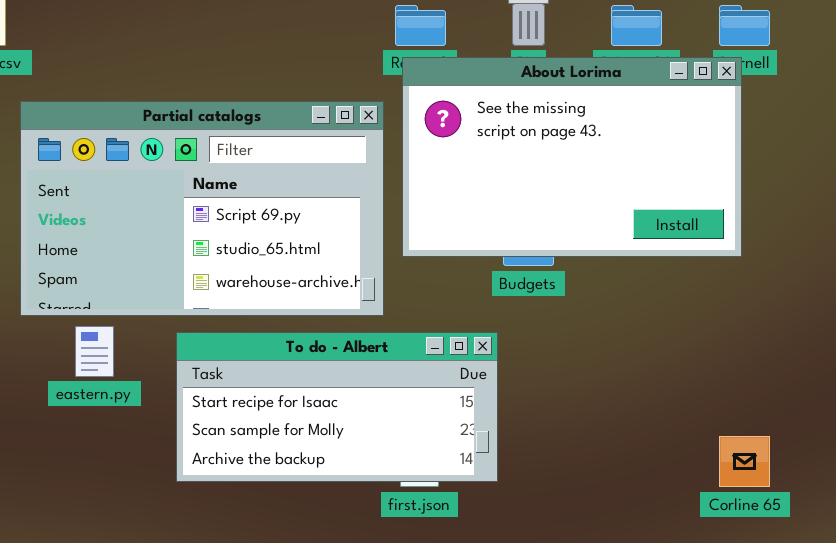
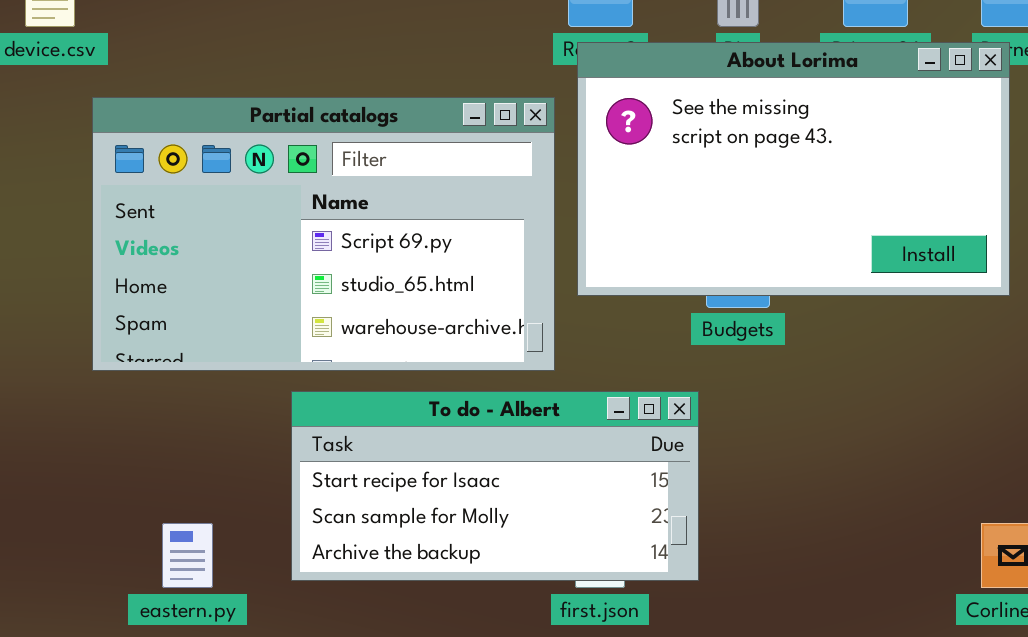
eastern.py: [75,326,114,377] -> [162,523,213,588], moved

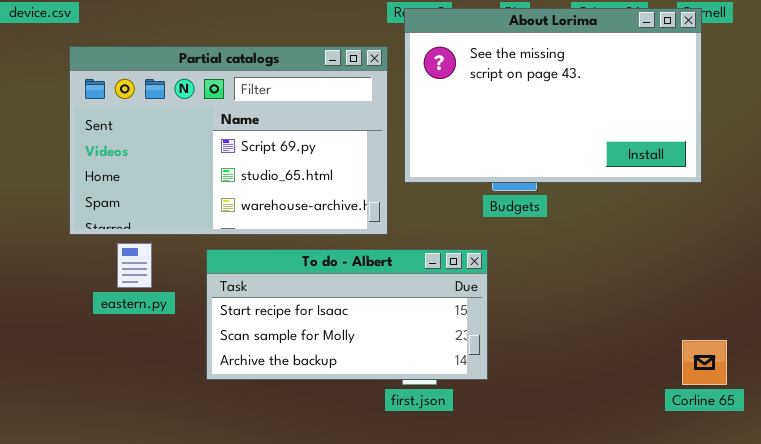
eastern.py: [162,523,213,588] -> [117,243,152,288], moved

